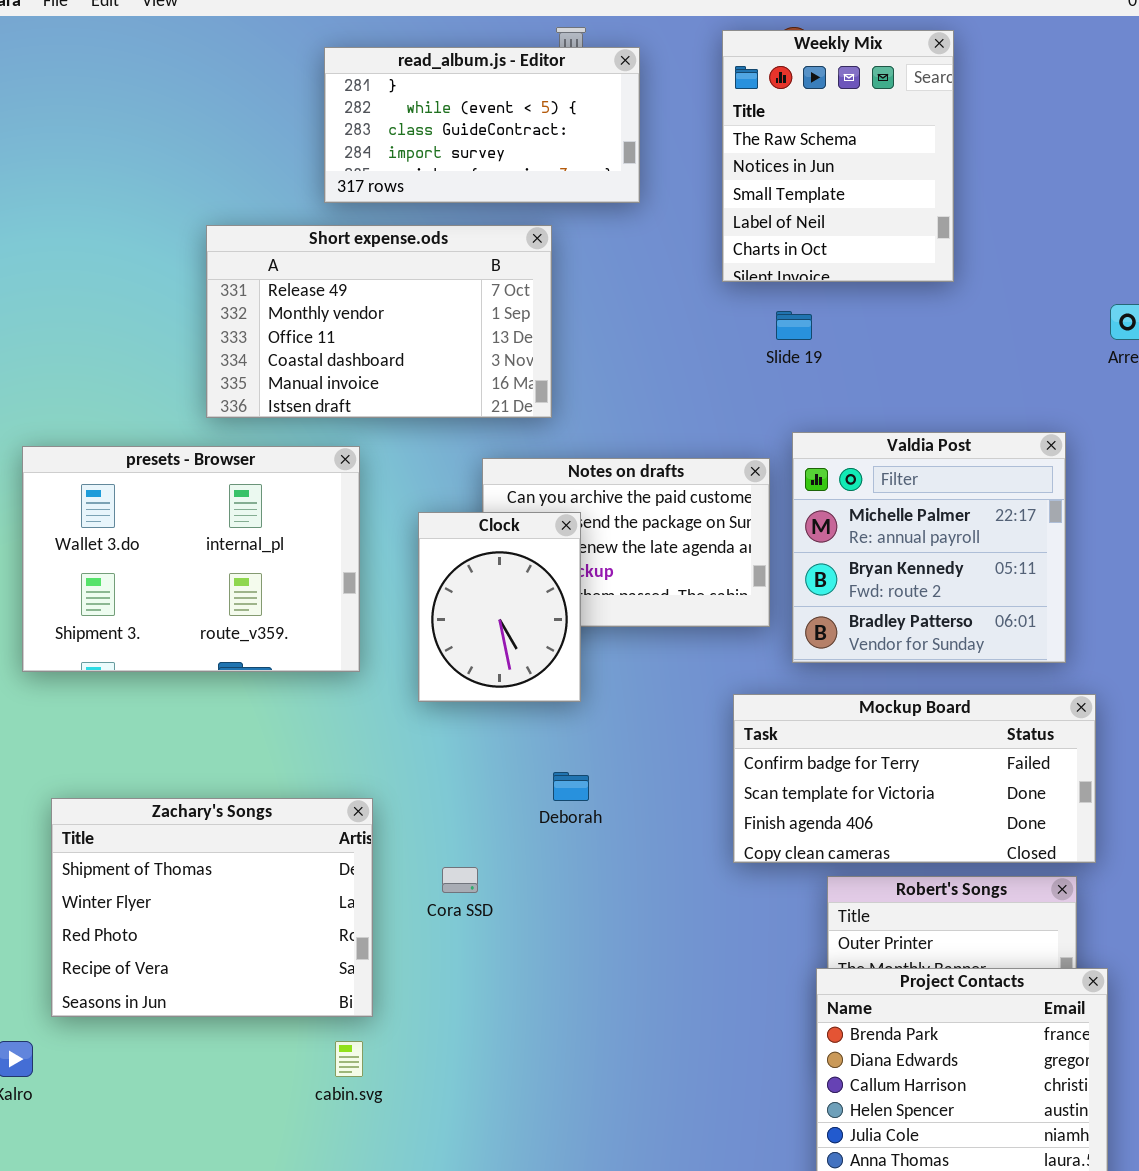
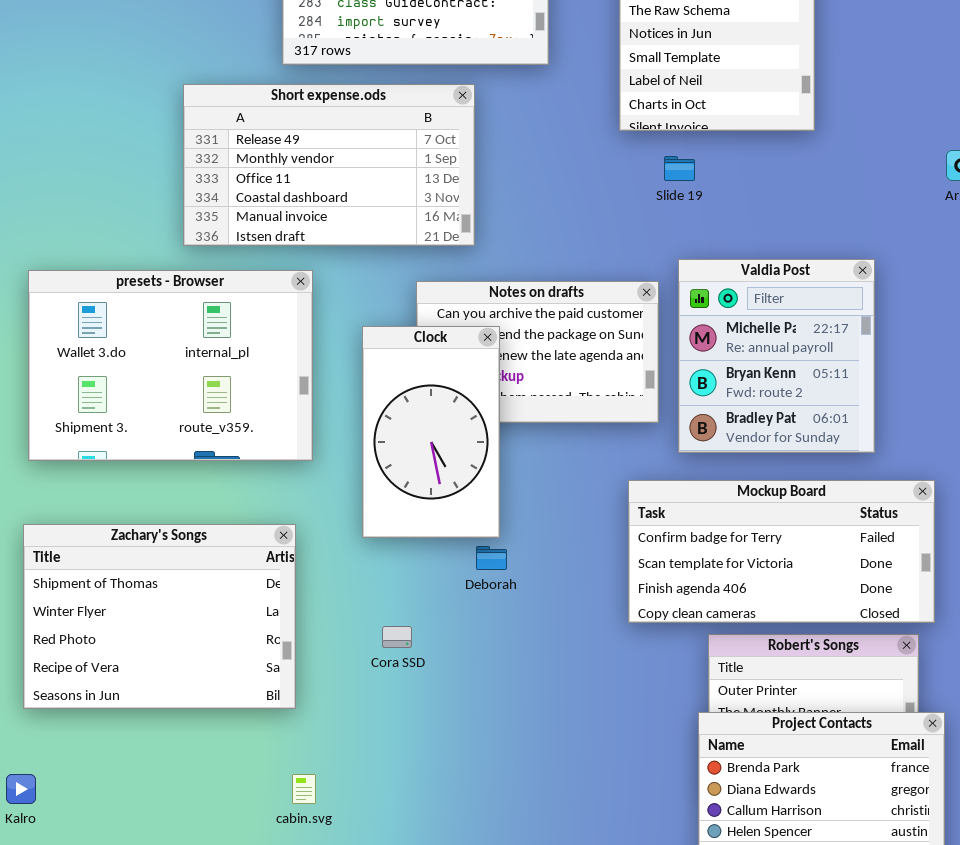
Valdia Post: [792,432,1066,663] -> [678,259,875,453], resized
Clock: [418,512,581,702] -> [362,326,500,538], resized
Zachary's Songs: [51,798,373,1017] -> [23,524,296,709], moved

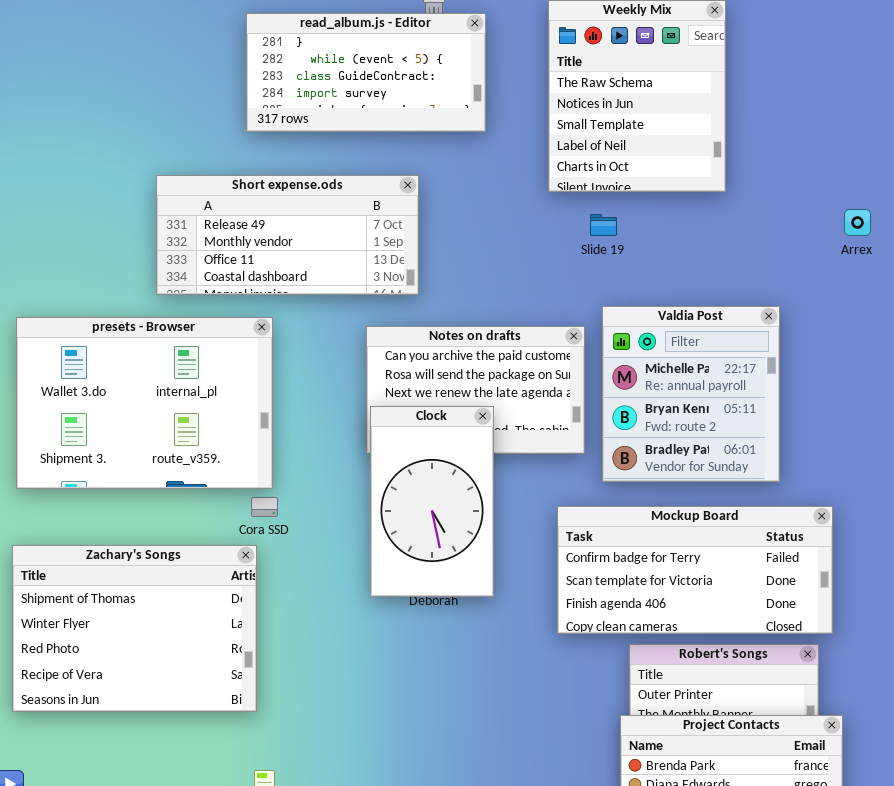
Short expense.ods: [183,84,475,246] -> [156,175,419,295], resized
Clock: [362,326,500,538] -> [370,406,494,597], moved
Cora SSD: [382,626,412,648] -> [251,497,278,517], moved

